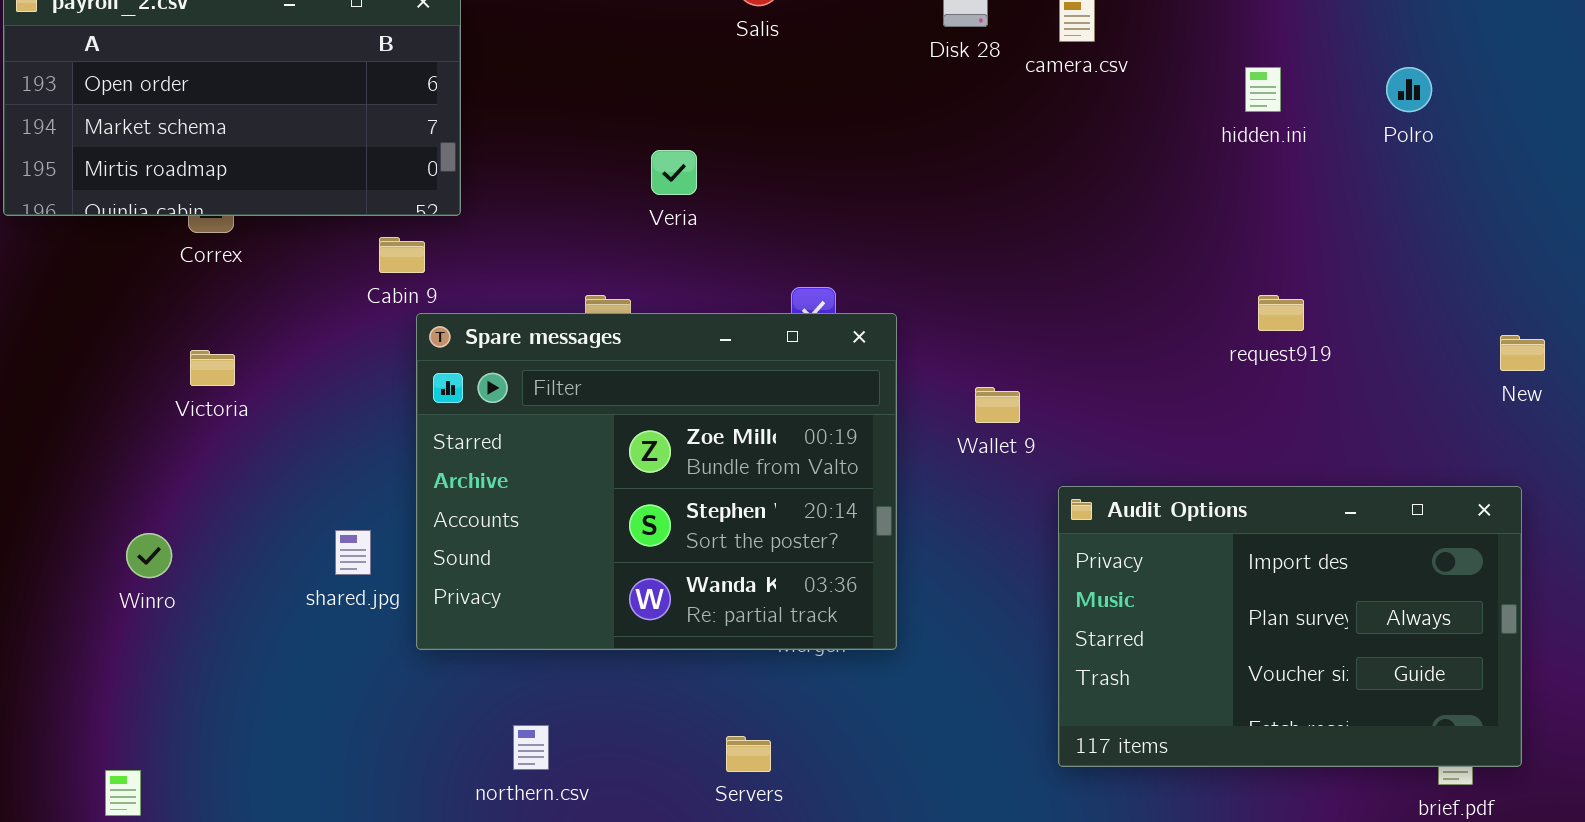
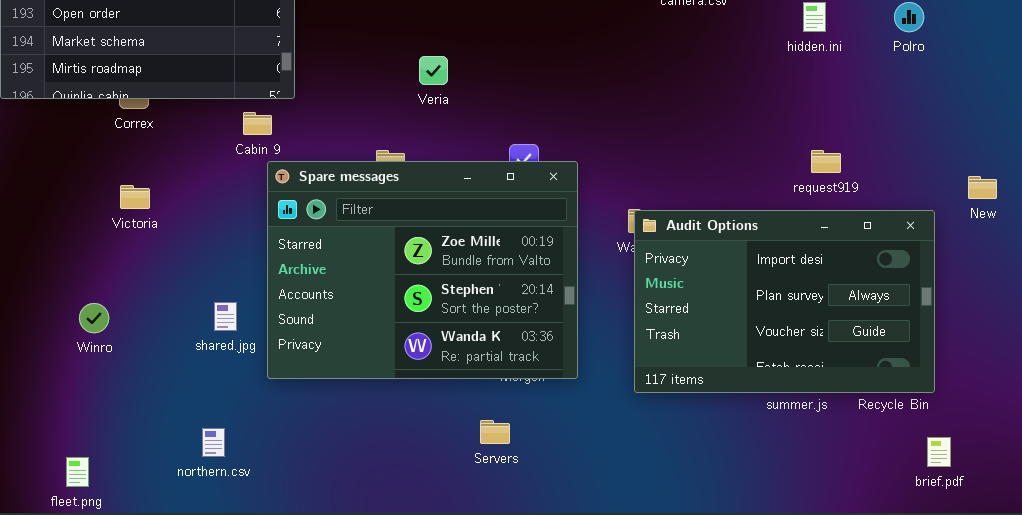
Audit Options: [1058,486,1522,767] -> [634,210,935,393], moved
northern.csv: [513,725,549,770] -> [202,428,225,457], moved
Servers: [726,736,771,772] -> [480,420,510,444], moved

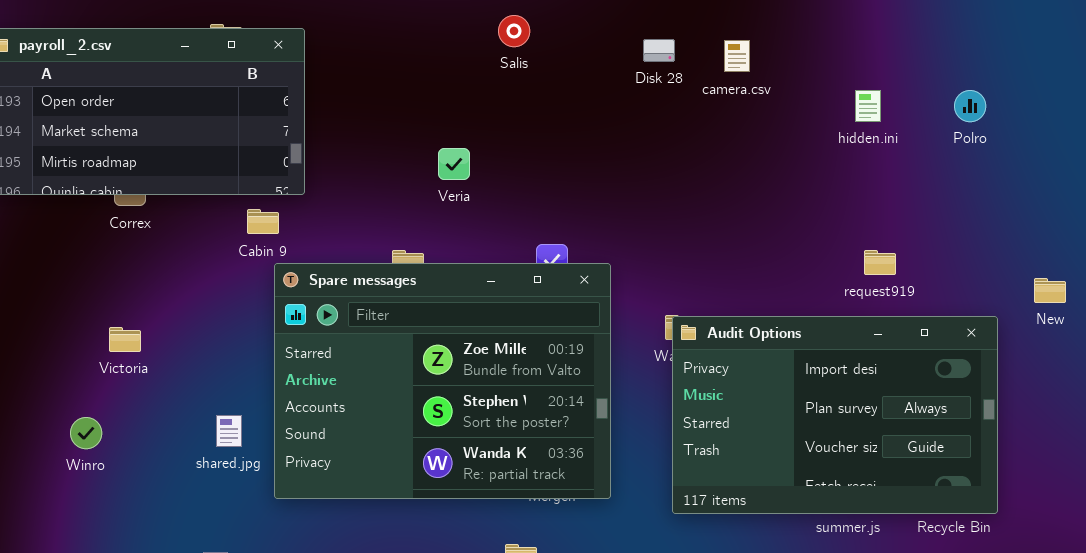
Victoria: [120,185,150,209] -> [109,327,141,352], moved

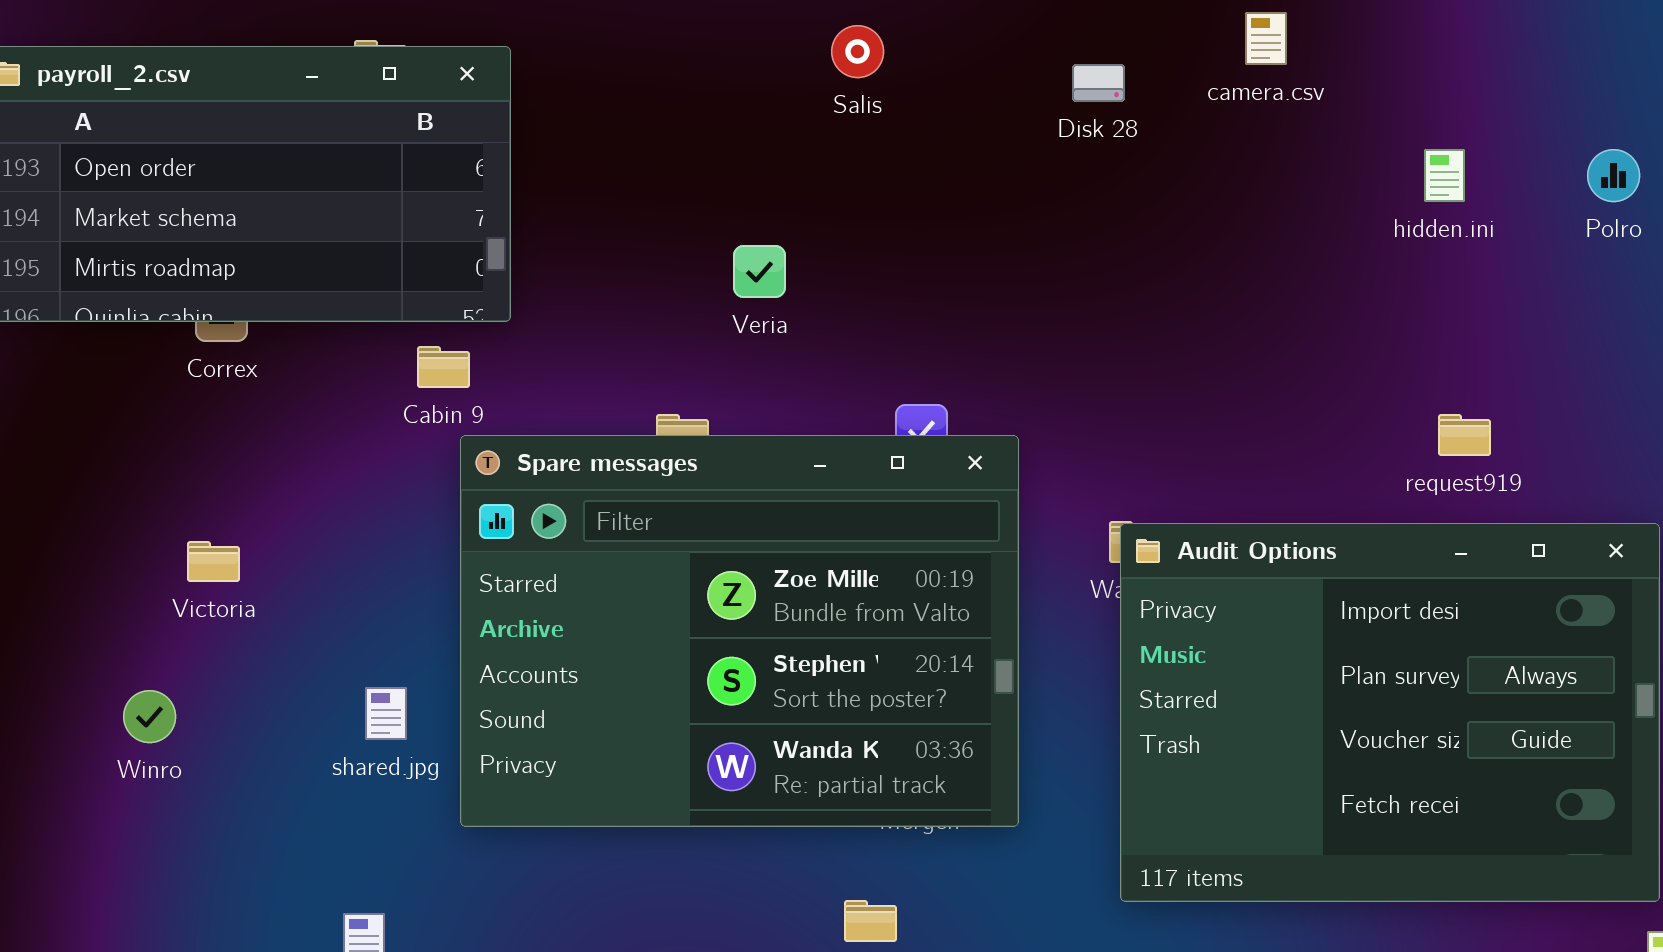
camera.csv: [724,40,750,72] -> [1245,12,1287,65], moved
Audit Options: [672,316,998,514] -> [1120,523,1660,902], resized

